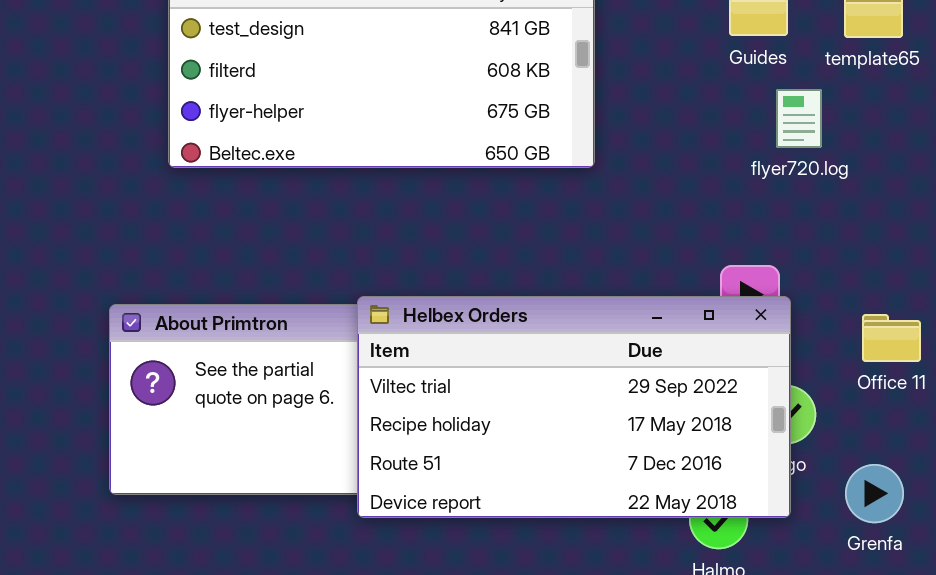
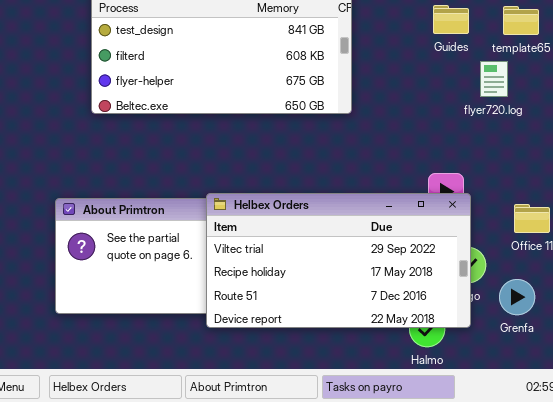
flyer720.log: [776,89,822,148] -> [480,61,508,97], moved
Grenfa: [845,464,904,523] -> [499,279,535,315], moved

